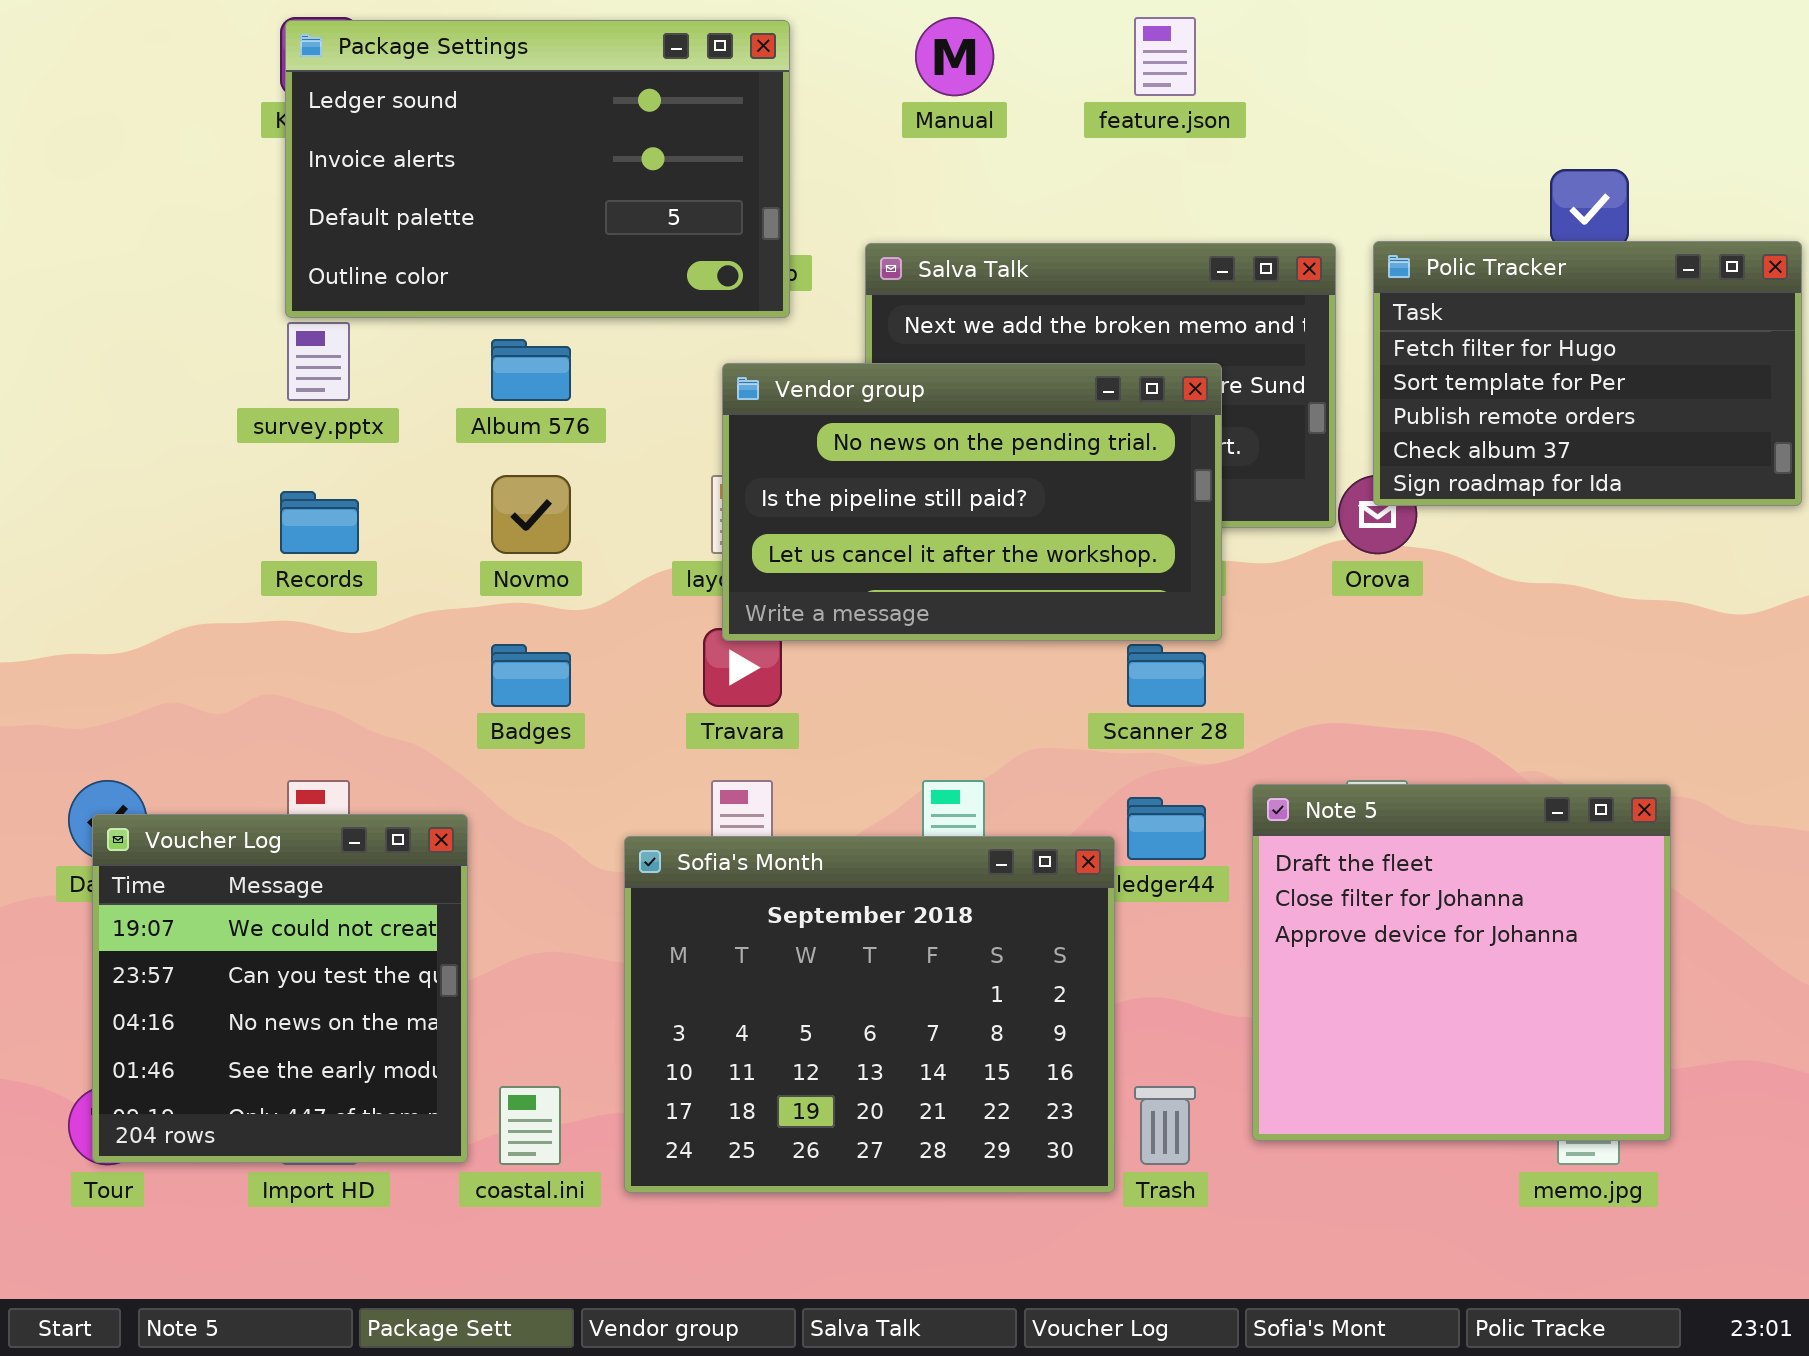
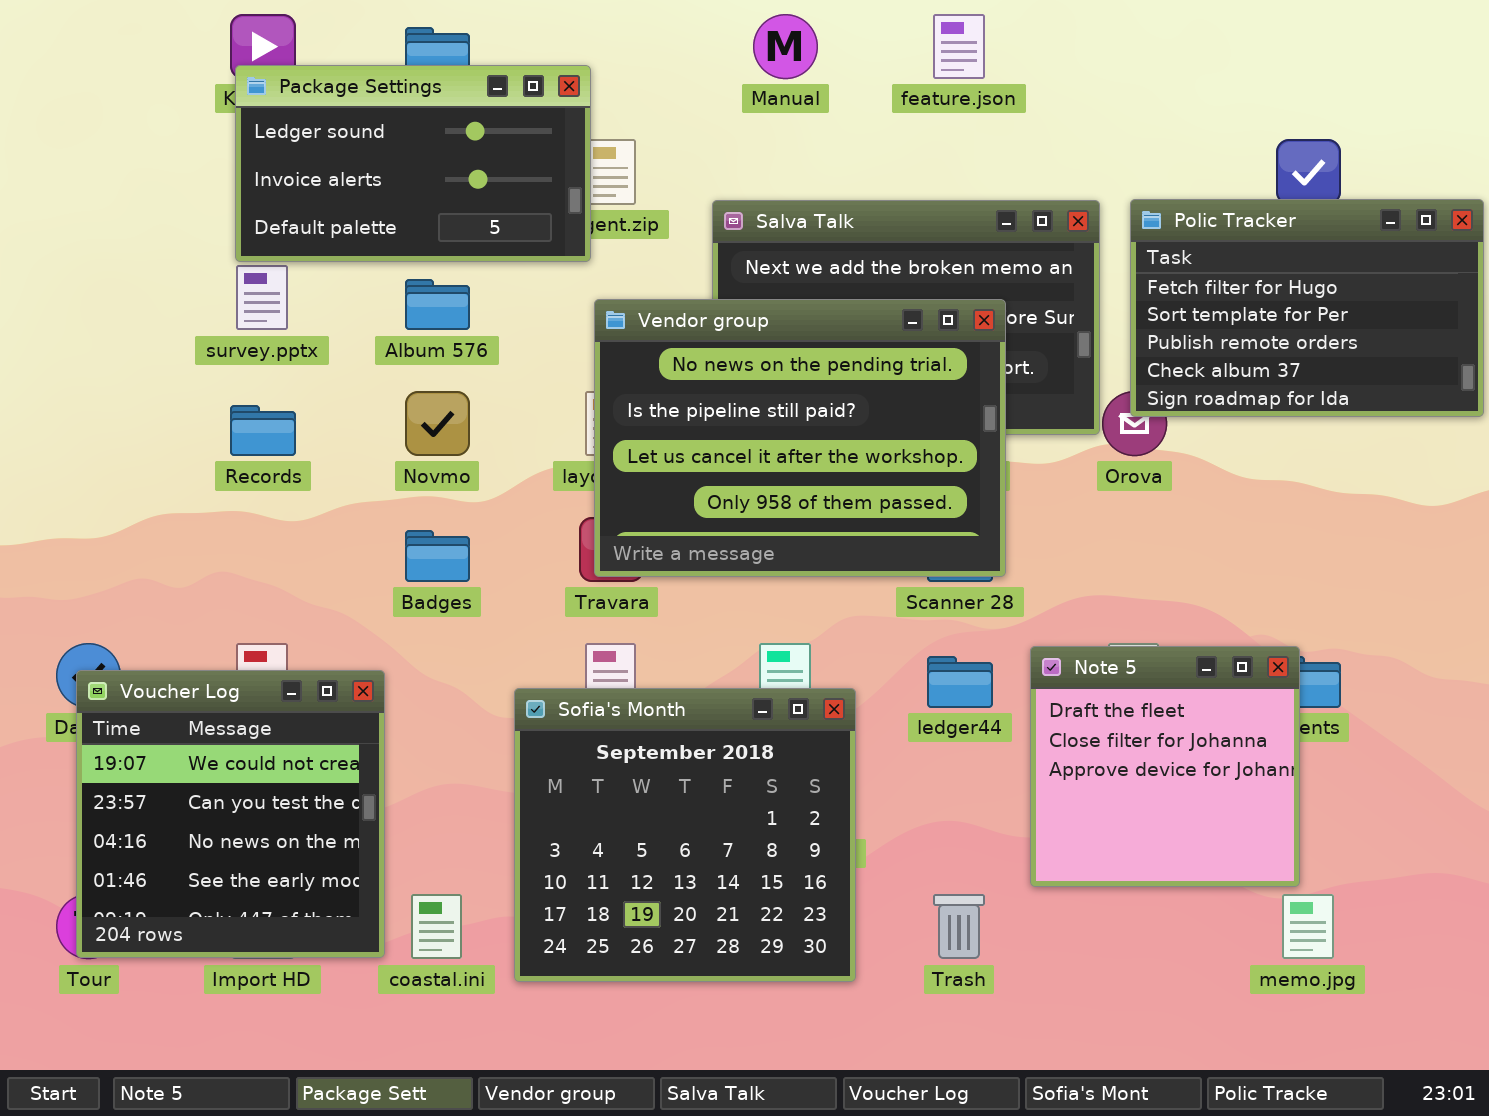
Package Settings: [285,20,790,318] -> [235,65,591,262], resized
Vendor group: [722,363,1222,641] -> [594,299,1006,577], resized
Note 5: [1252,784,1671,1141] -> [1030,646,1300,887], resized
Sofia's Month: [624,836,1115,1193] -> [514,688,856,982], resized

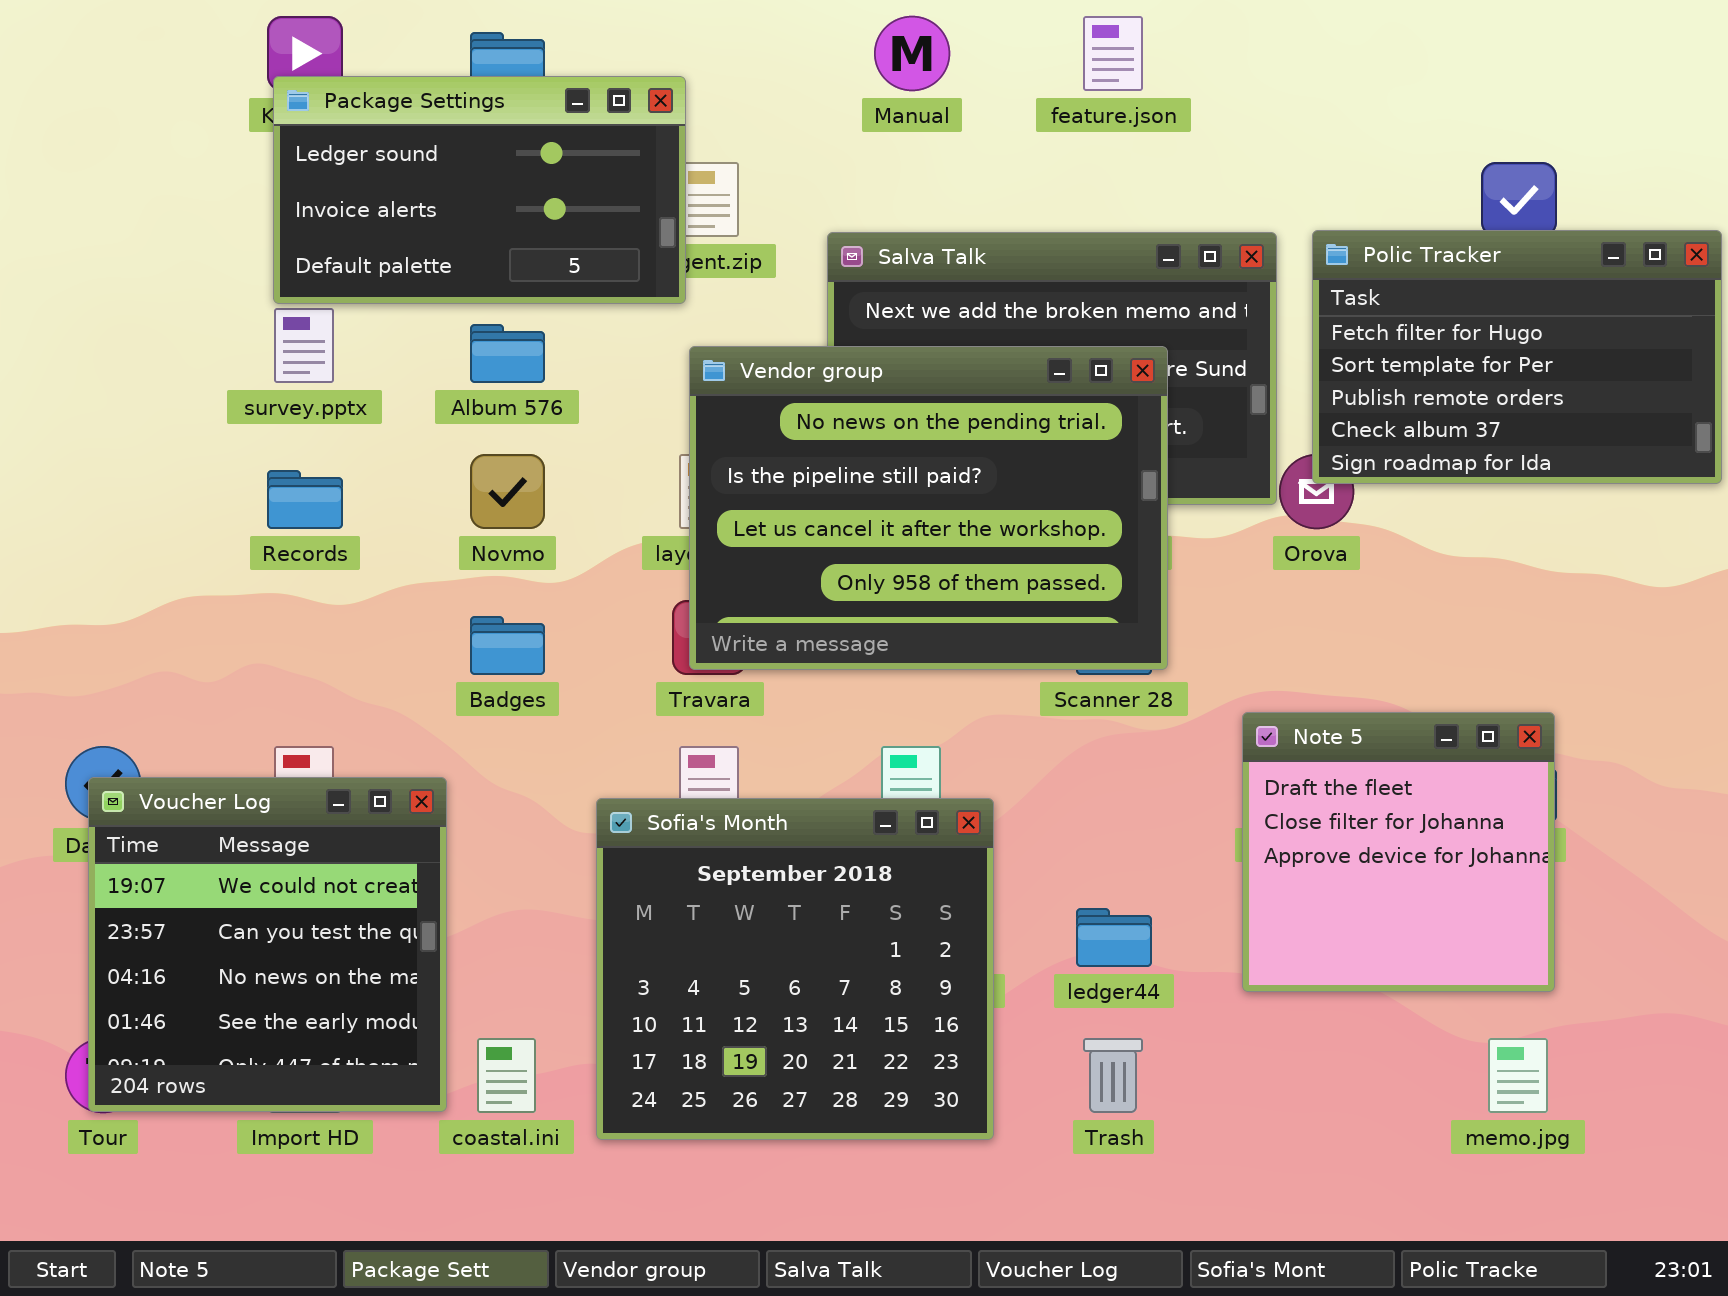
Note 5: [1030,646,1300,887] -> [1242,712,1555,992], moved
ledger44: [927,656,993,708] -> [1076,908,1152,967], moved

